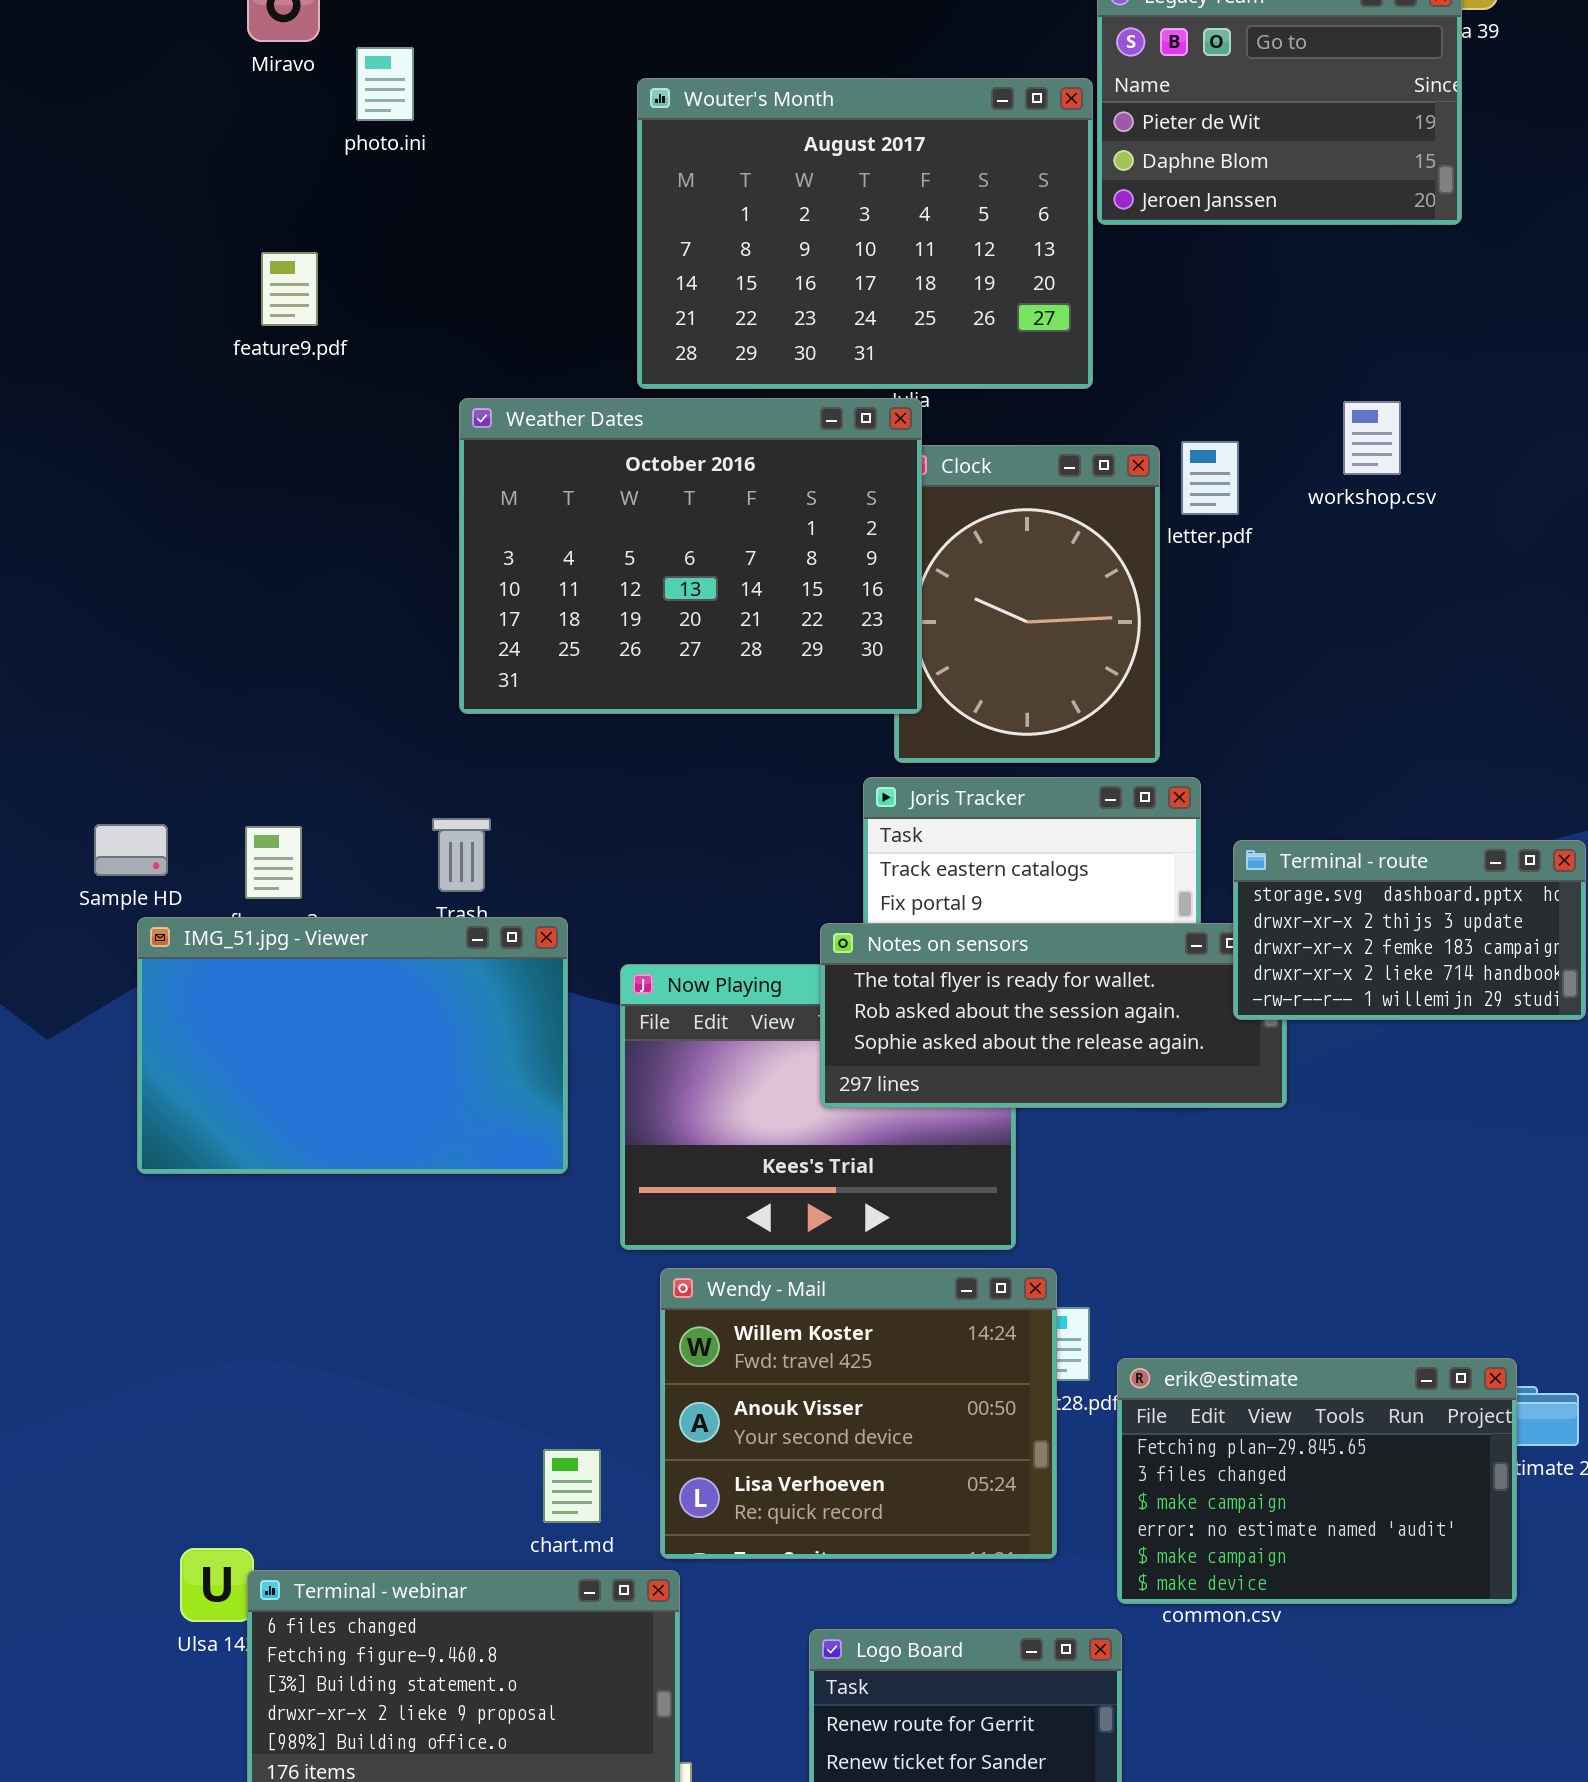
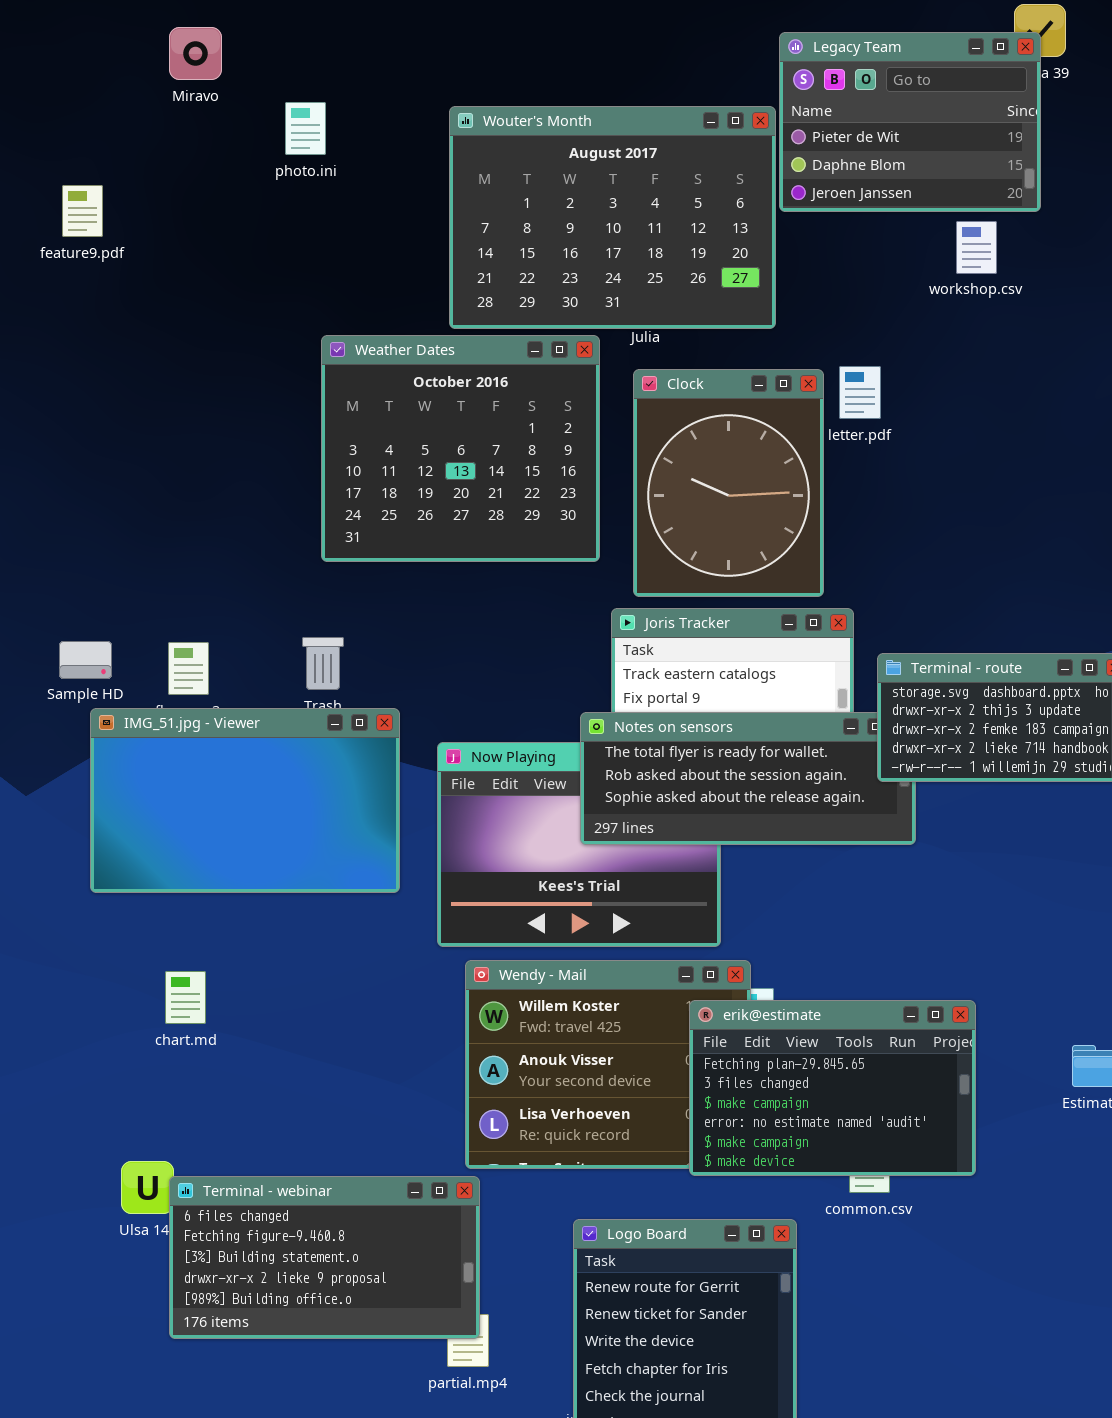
photo.ini: [356,47,414,121] -> [285,102,326,155], moved
feature9.pdf: [261,252,318,326] -> [62,185,103,237], moved
Weather Dates: [459,398,922,714] -> [321,335,600,562], resized
workshop.csv: [1343,401,1401,475] -> [956,221,997,274], moved
erik@estimate: [1117,1358,1517,1604] -> [689,1000,976,1176], moved
chart.md: [543,1449,601,1523] -> [165,971,206,1024], moved

